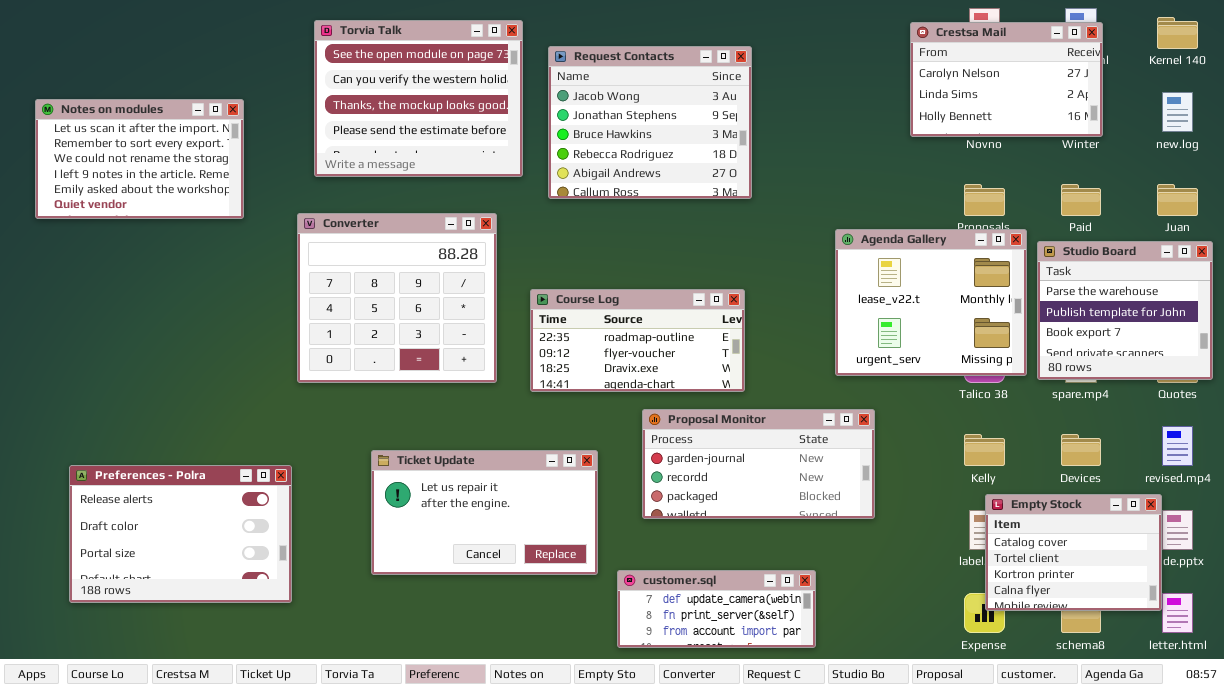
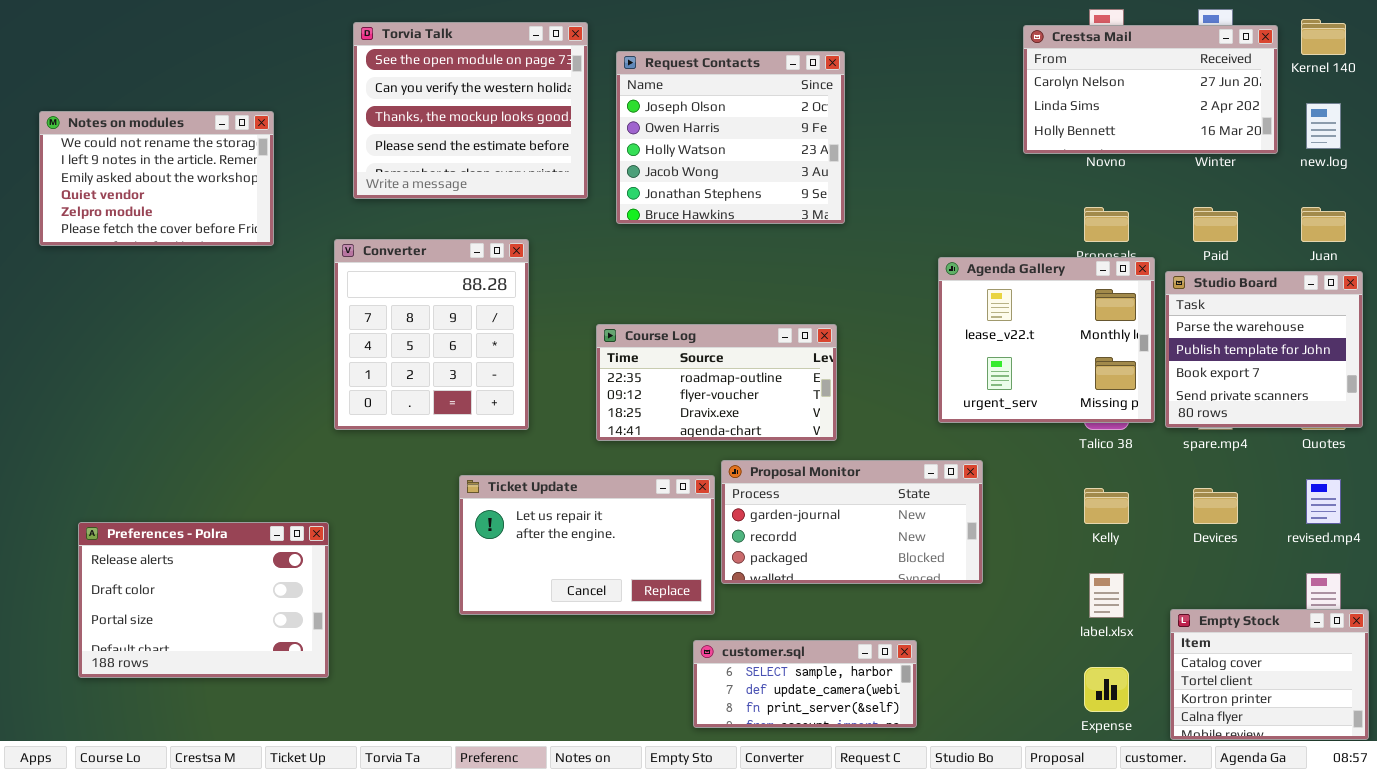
Crestsa Mail: [910,22,1103,137] -> [1023,25,1278,154], resized
Request Contacts: [548,46,752,199] -> [616,51,845,224], scrolled up 3 rows
Notes on modules: [35,99,244,219] -> [39,111,274,246], scrolled down 2 rows
Converter: [297,213,497,383] -> [334,239,529,430], resized
Ticket Update: [371,450,598,575] -> [459,475,715,615], moved
Empty Stock: [985,494,1162,611] -> [1170,609,1369,740], moved
customer.sql: [617,570,816,648] -> [693,640,917,728], scrolled up 1 row

